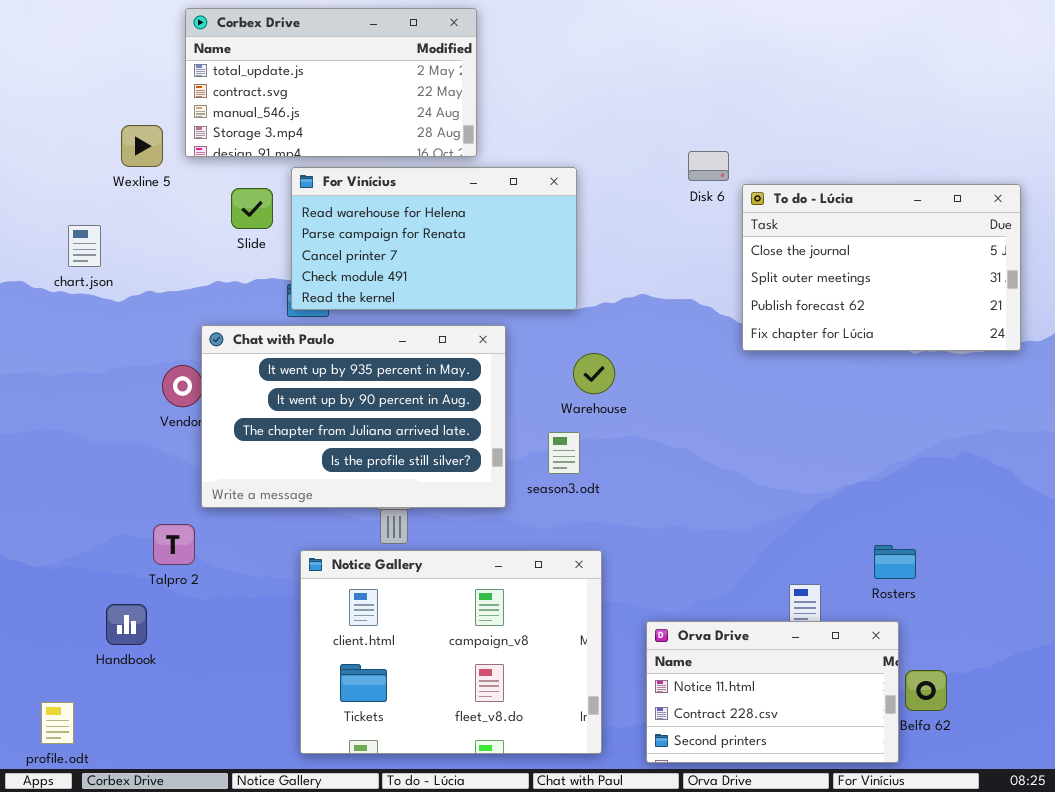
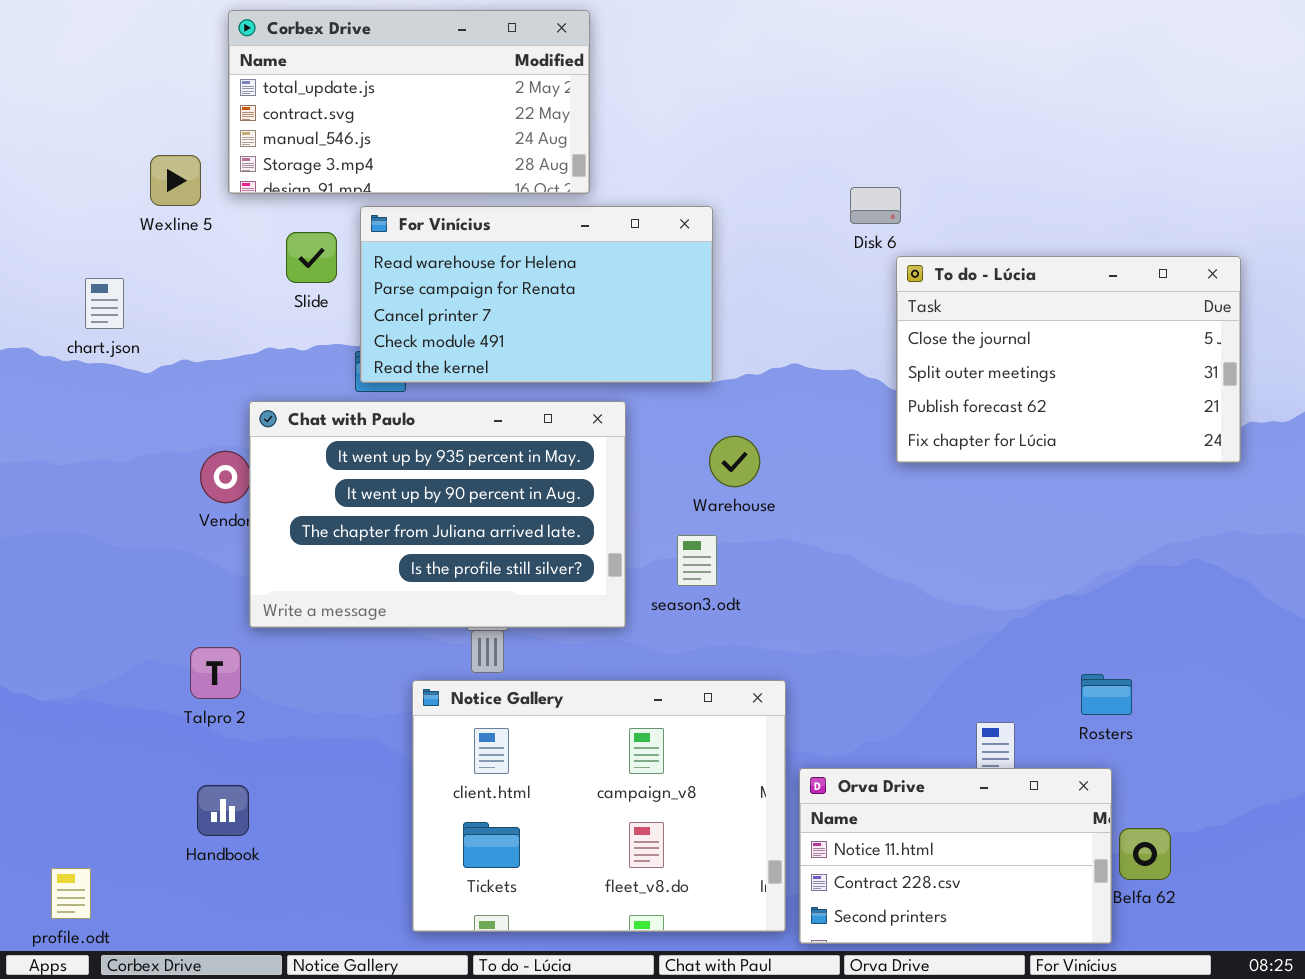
To do - Lúcia: [742,184,1021,351] -> [896,256,1241,463], moved
Notice Gallery: [300,550,602,754] -> [412,680,786,932], moved
Handbook: [106,604,147,645] -> [197,785,249,836], moved

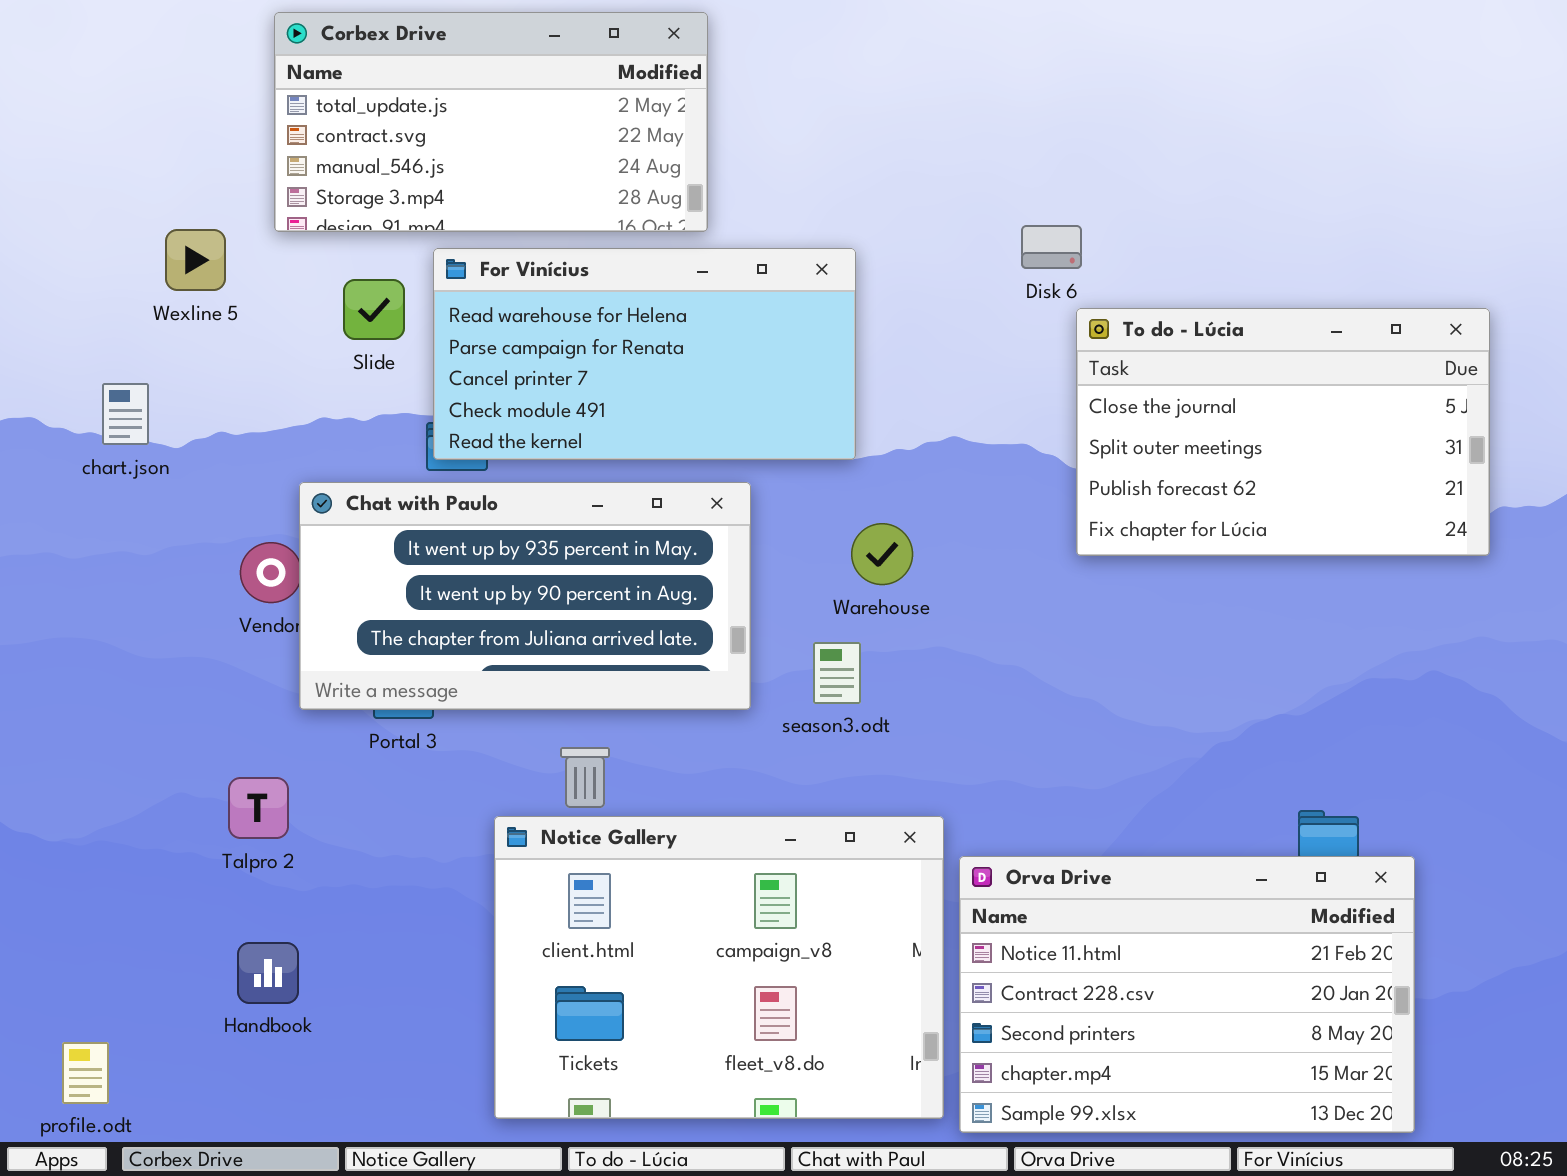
Wexline 5: [150,155,201,206] -> [165,229,226,291], moved
chart.json: [85,278,124,329] -> [102,383,149,445], moved
Chat with Paulo: [249,401,626,628] -> [299,482,751,710], resized
Orva Drive: [799,768,1112,944] -> [959,856,1415,1133], resized

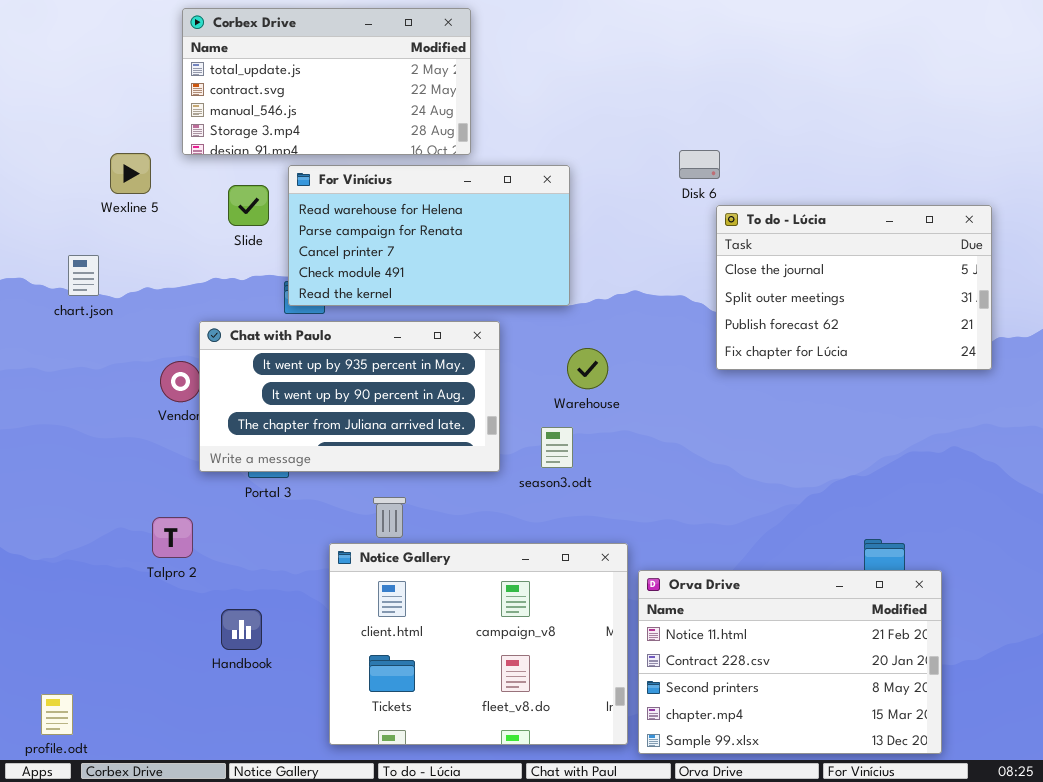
Handbook: [237,942,299,1004] -> [221,609,262,650], moved

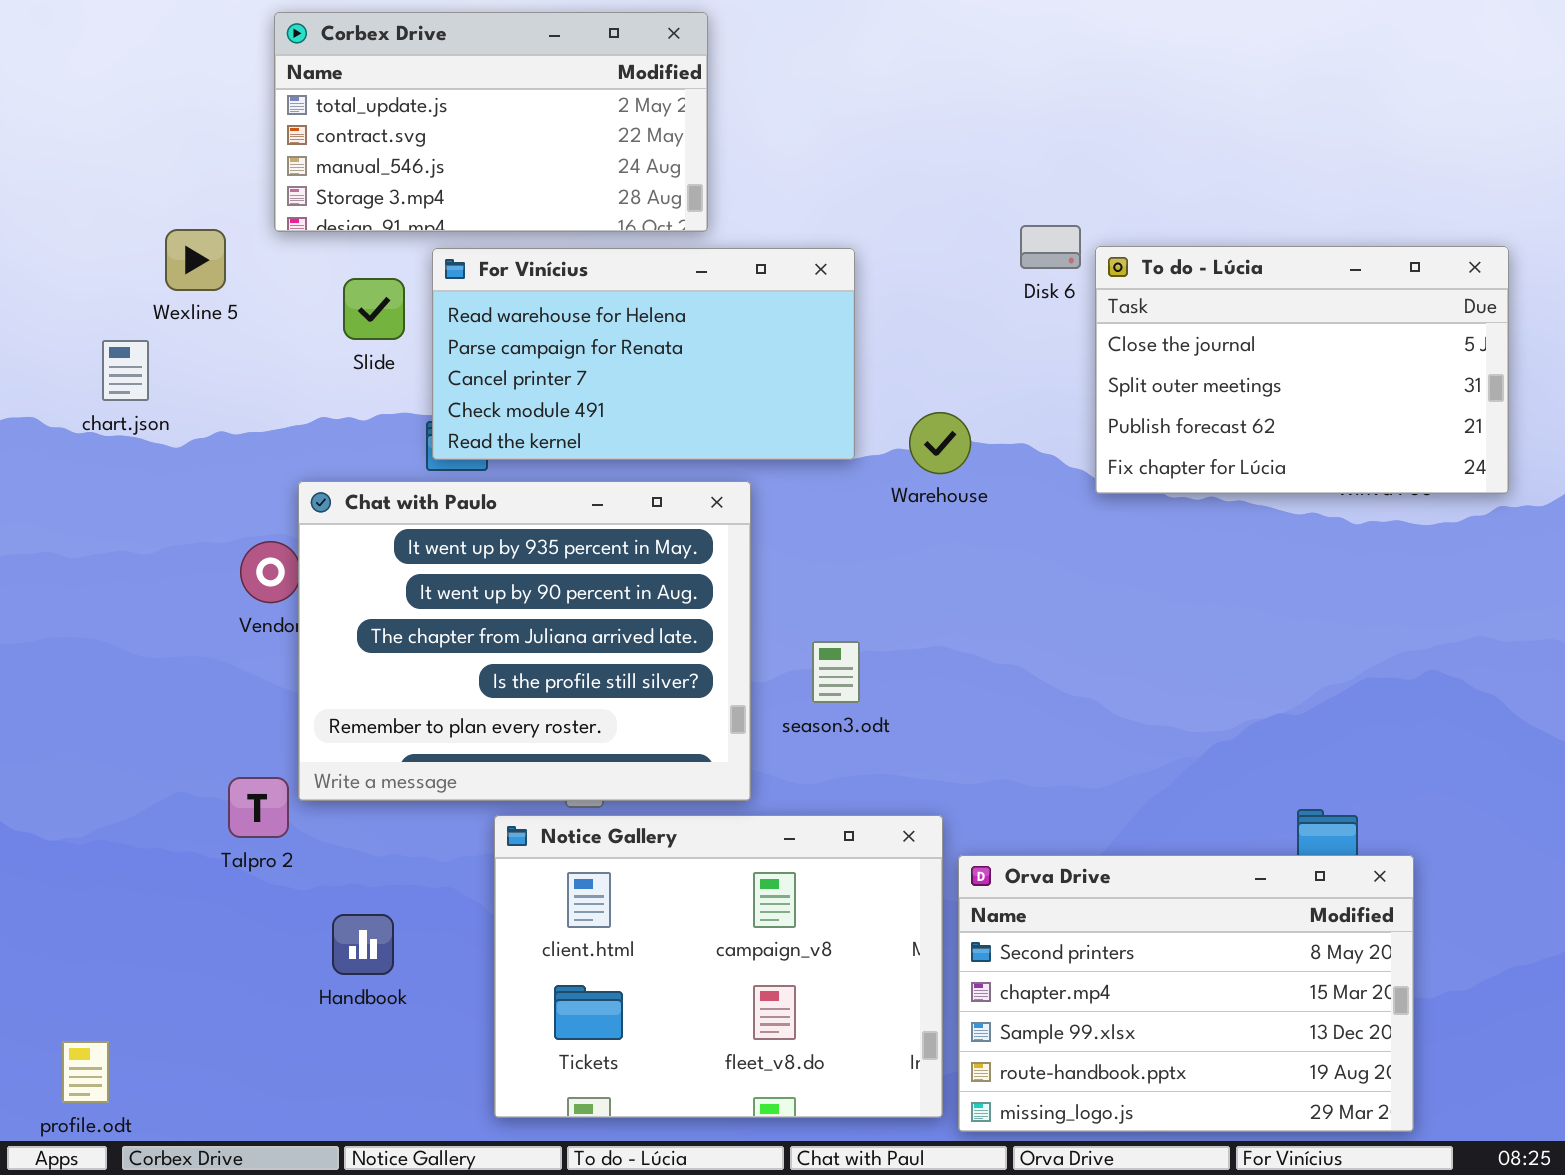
To do - Lúcia: [716,205,992,370] -> [1095,246,1509,494], moved
chart.json: [68,255,99,296] -> [102,340,149,401], moved
Chat with Paulo: [199,321,500,472] -> [298,481,751,801], resized
Warehouse: [567,348,608,389] -> [909,412,971,474], moved
Orva Drive: [638,570,942,754] -> [958,855,1414,1132], scrolled down 2 rows

